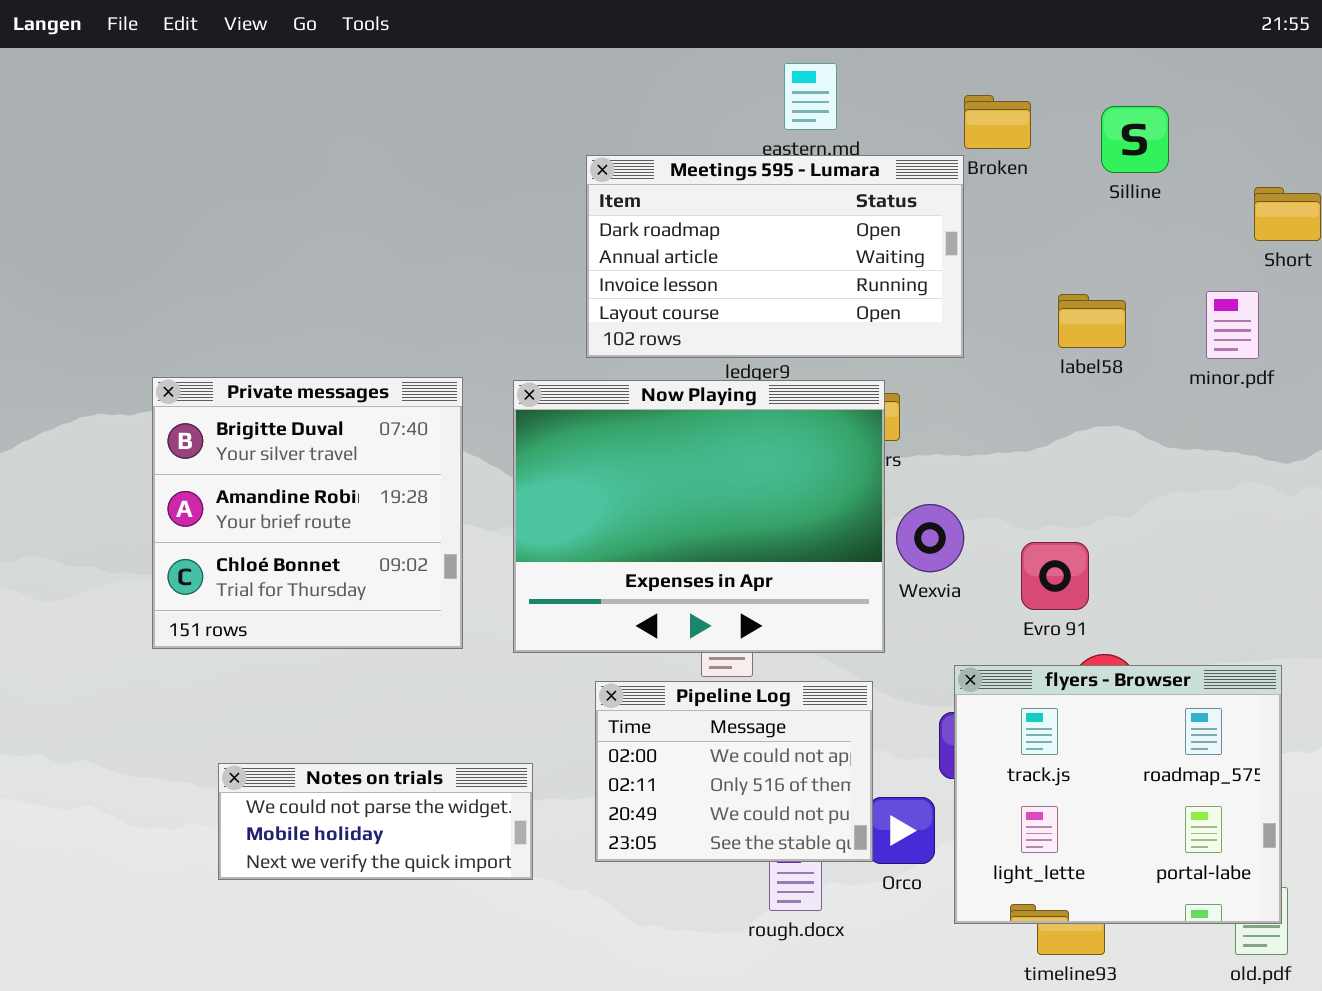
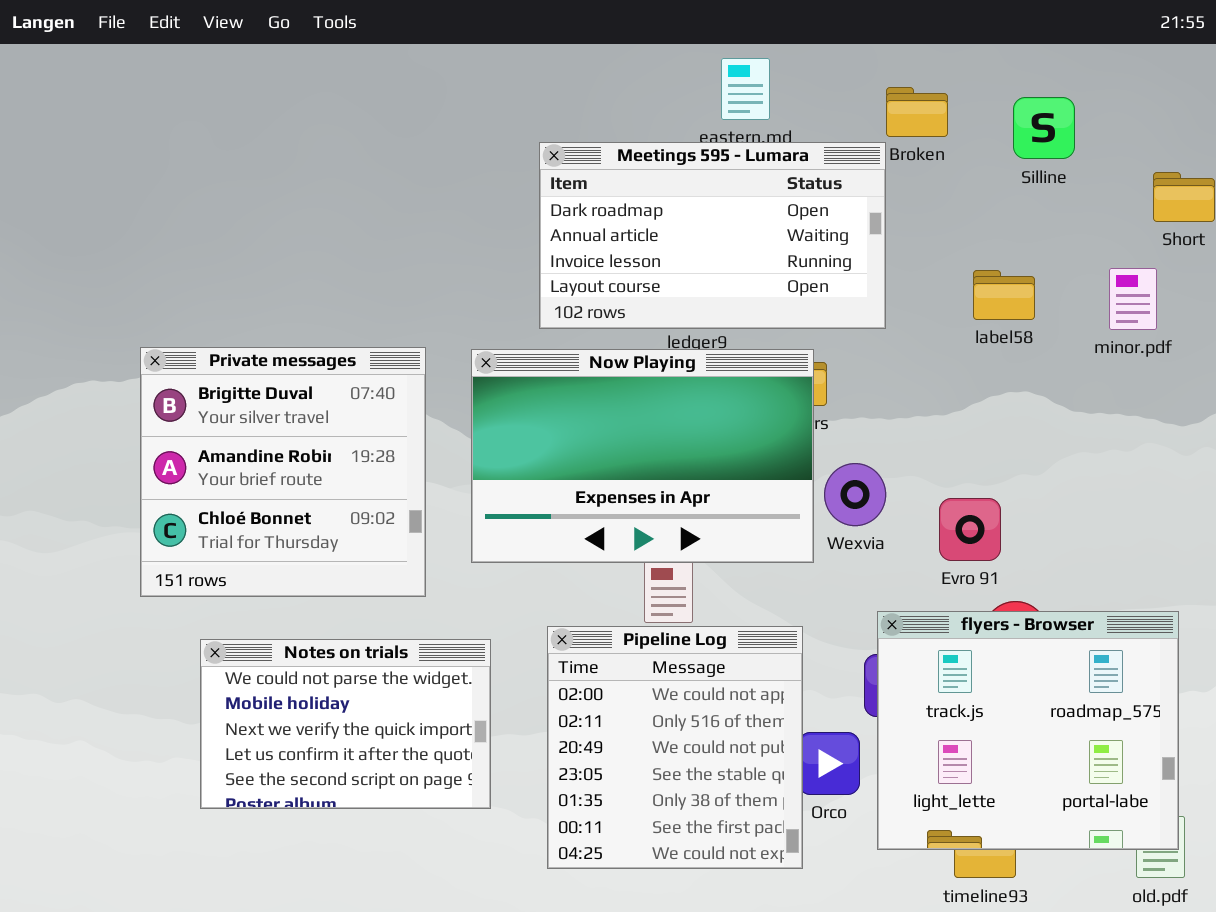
Now Playing: [513,380,885,653] -> [471,349,814,563], resized
Pipeline Log: [595,681,873,862] -> [547,626,803,869], resized
Notes on trials: [218,763,533,880] -> [200,639,491,809], resized

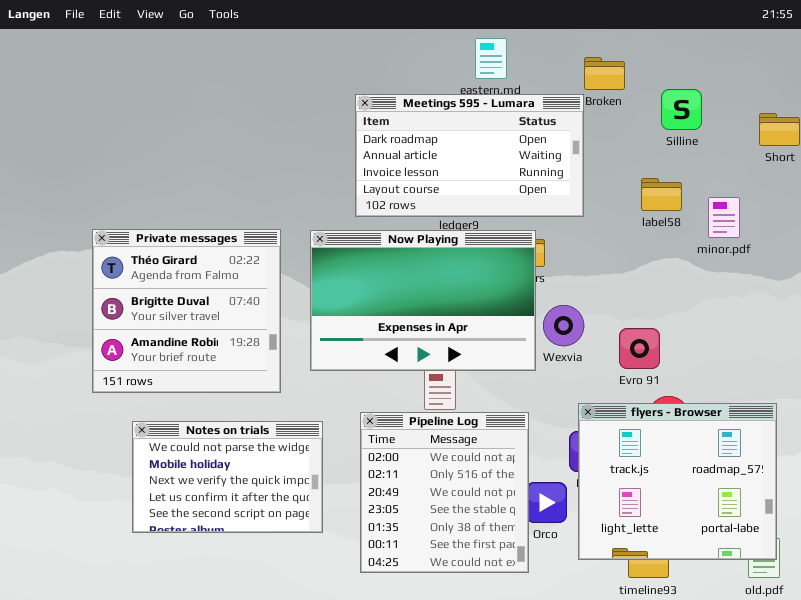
Silline: [1013,97,1075,159] -> [661,89,702,130], moved
minor.pdf: [1109,268,1157,330] -> [708,197,740,238], moved
Private messages: [140,347,426,597] -> [92,229,281,393], scrolled up 1 row

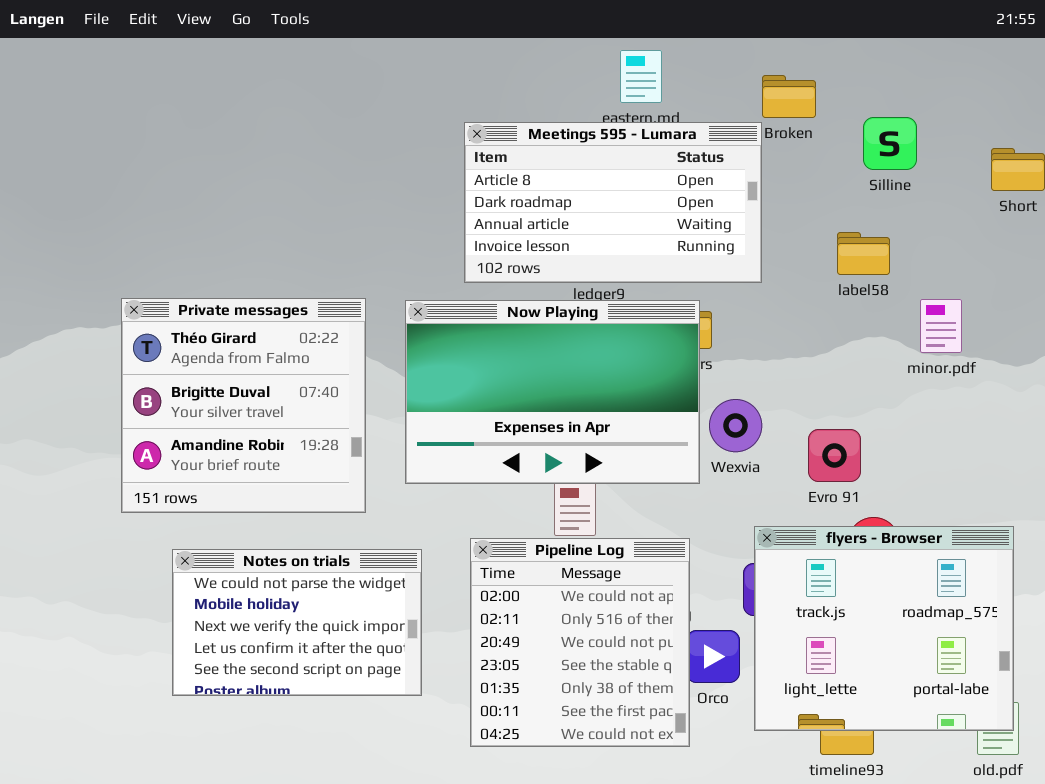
Meetings 595 - Lumara: [355,94,584,217] -> [464,122,762,283], scrolled up 1 row
minor.pdf: [708,197,740,238] -> [920,299,962,353], moved

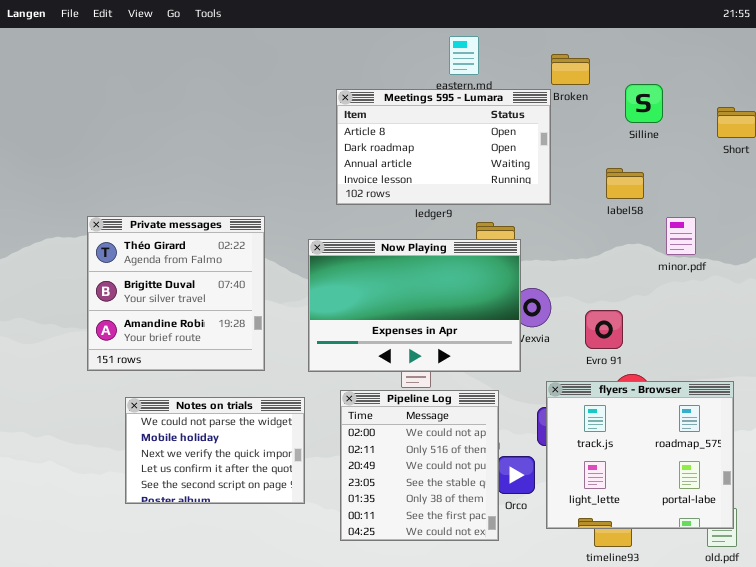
Now Playing: [405,300,700,484] -> [308,239,521,372], moved

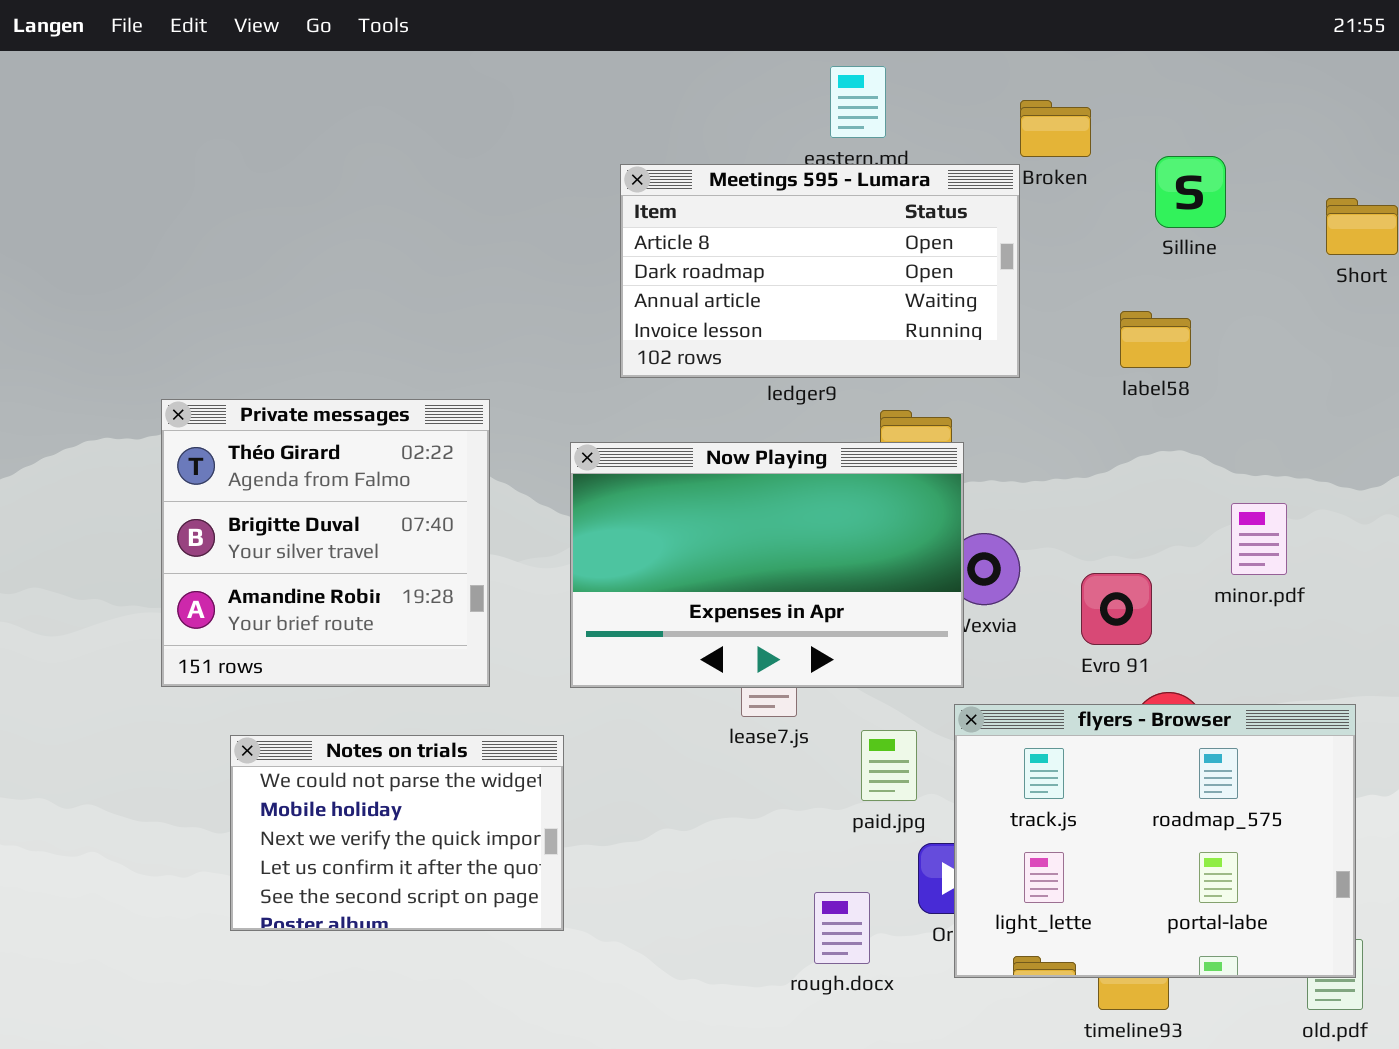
minor.pdf: [666,217,696,255] -> [1231,503,1287,575], moved
flyers - Browser: [546,381,734,529] -> [954,704,1356,978], resized
Pipeline Log: [340,390,499,541] -> none, closed

